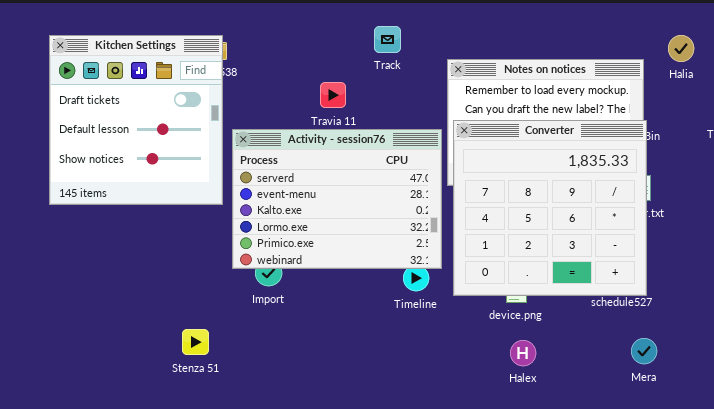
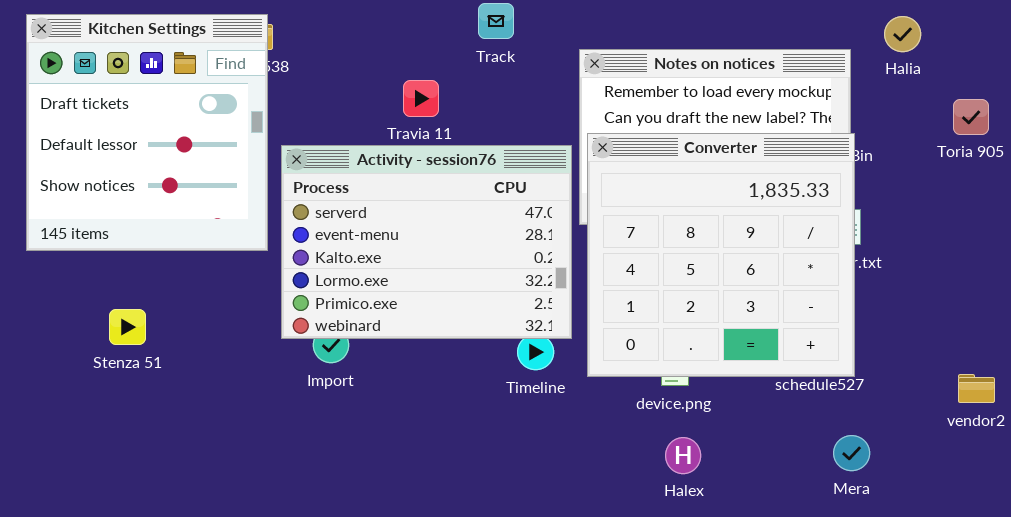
Stenza 51: [182,329,209,355] -> [109,309,146,345], moved

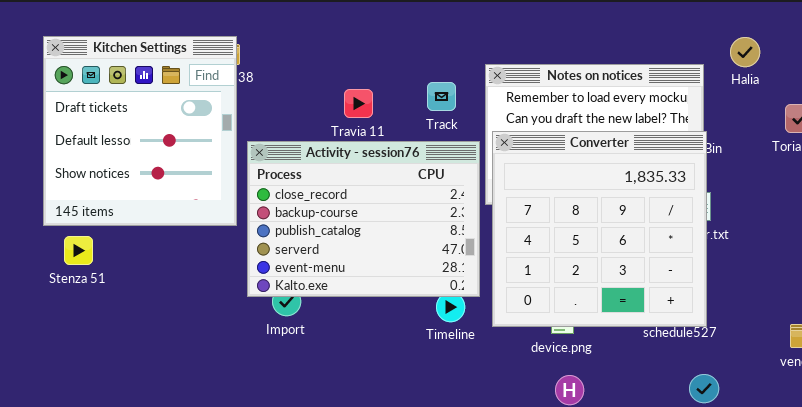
Track: [478,3,514,39] -> [427,82,456,111], moved
Activity - session76: [281,145,572,339] -> [247,141,480,297], scrolled up 3 rows
Stenza 51: [109,309,146,345] -> [64,236,93,265], moved

